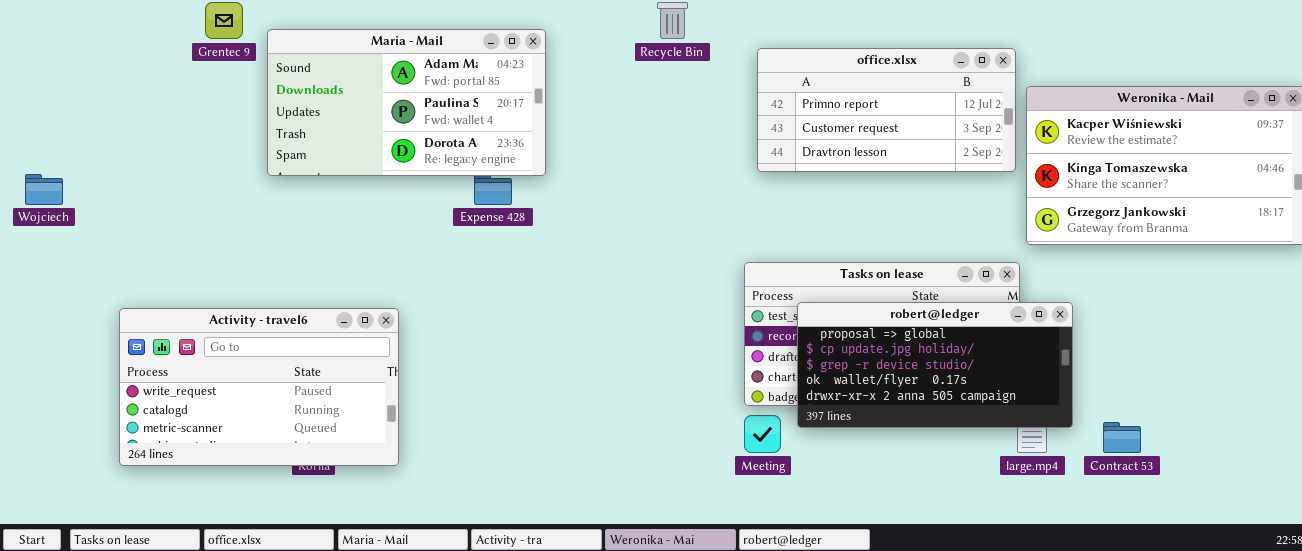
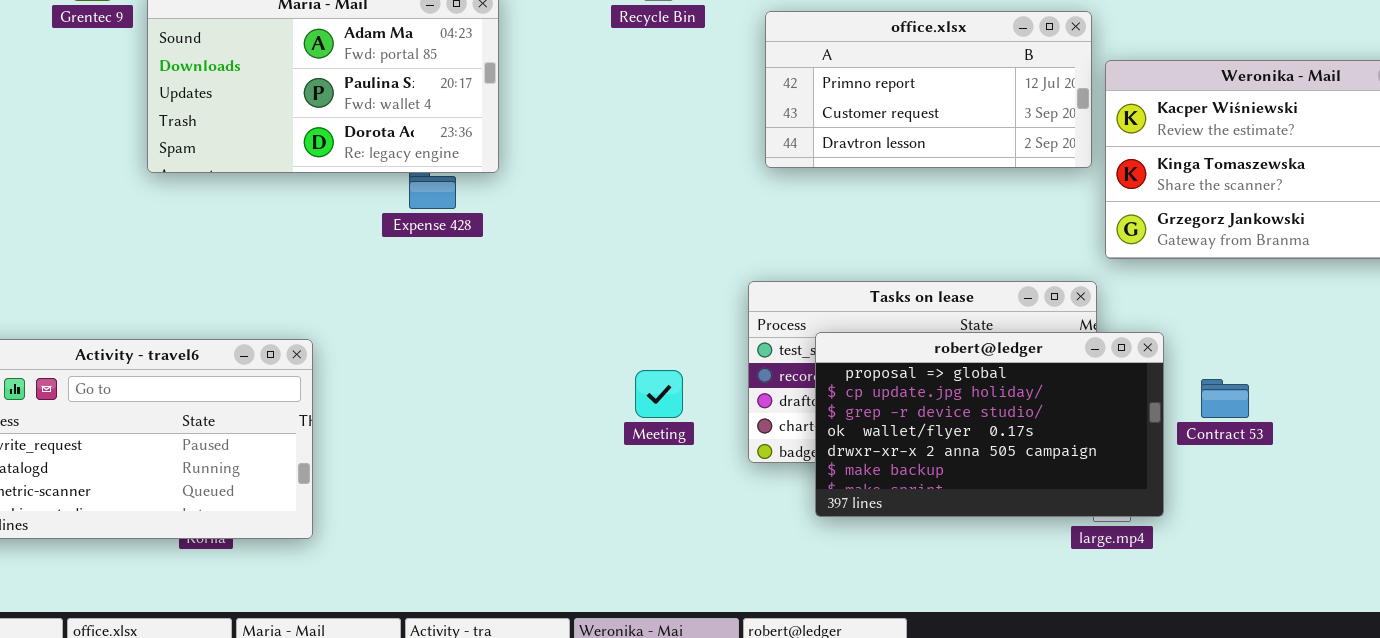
robert@ledger: [797,302,1073,428] -> [815,332,1164,517], resized
Meeting: [744,415,781,453] -> [635,370,683,418], moved
Contract 53: [1103,422,1141,453] -> [1201,379,1249,418], moved

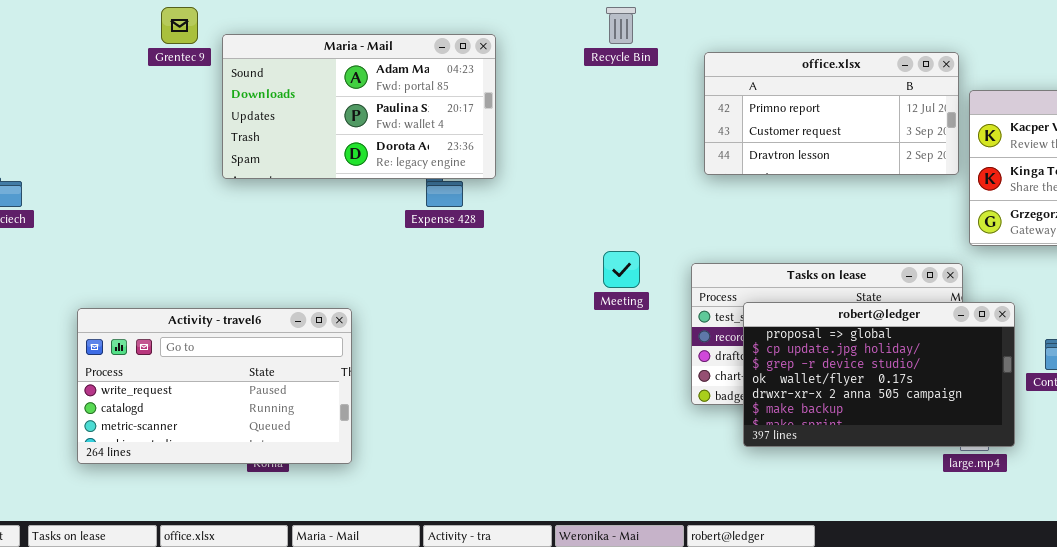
Meeting: [635,370,683,418] -> [603,251,640,288], moved

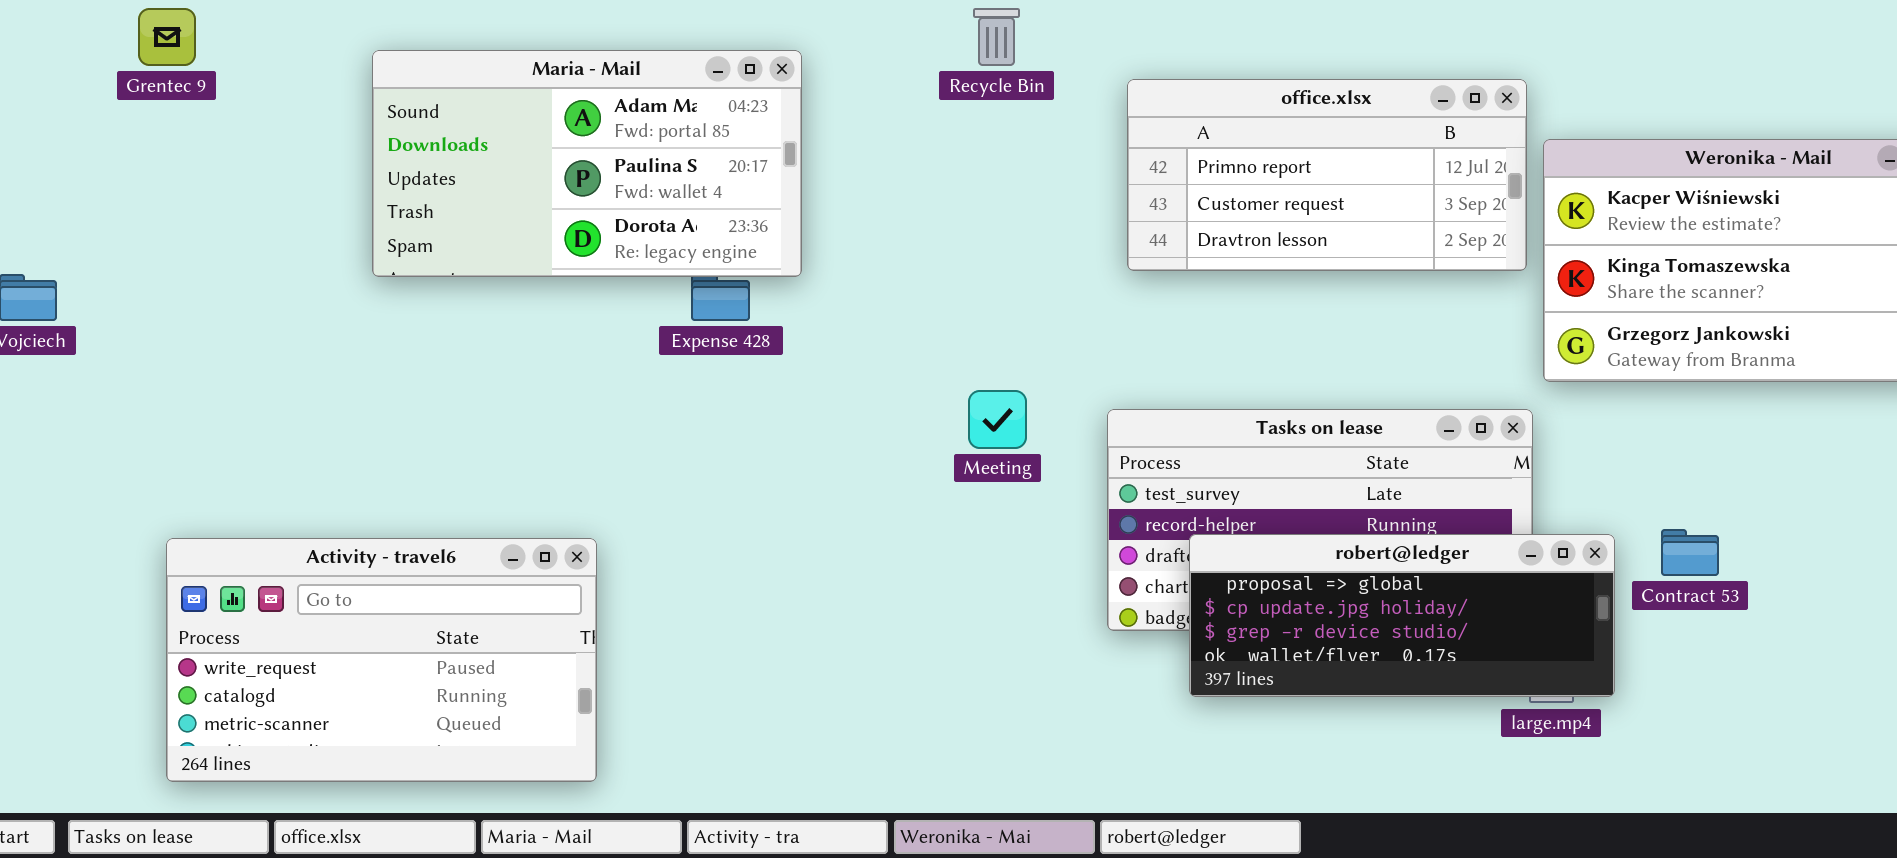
Grentec 9: [161,7,198,44] -> [138,8,196,66], moved
robert@ledger: [743,302,1015,447] -> [1189,534,1615,697], resized
Activity - travel6: [77,308,352,464] -> [166,538,597,782], moved

